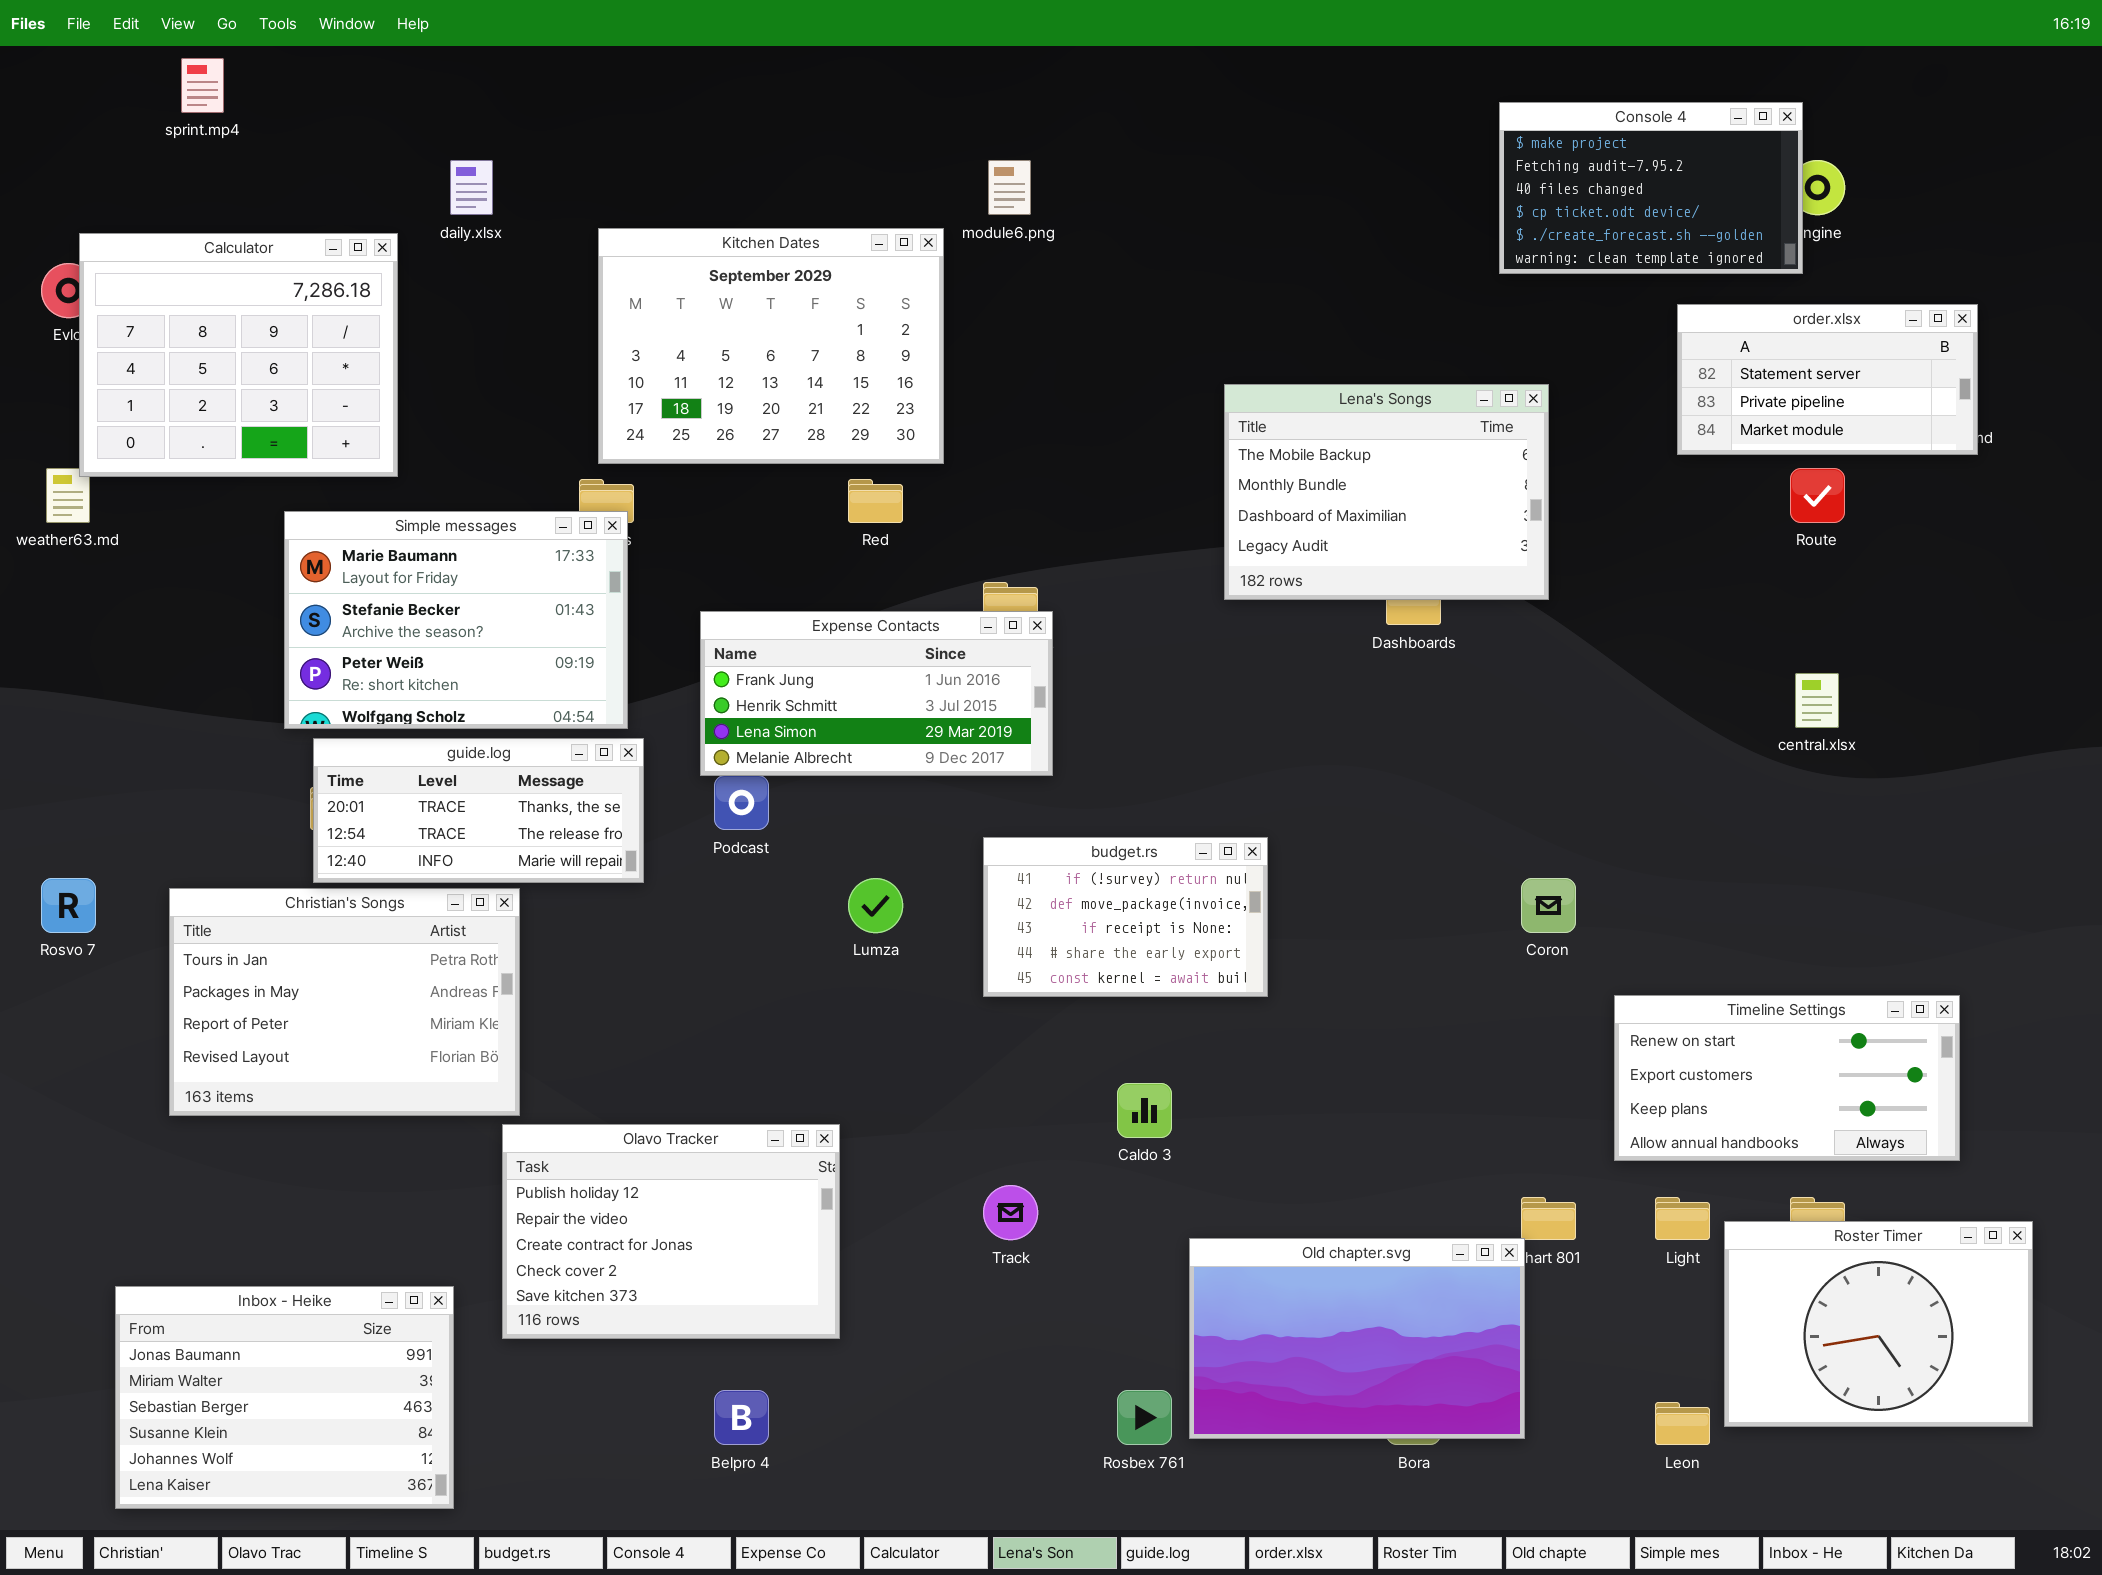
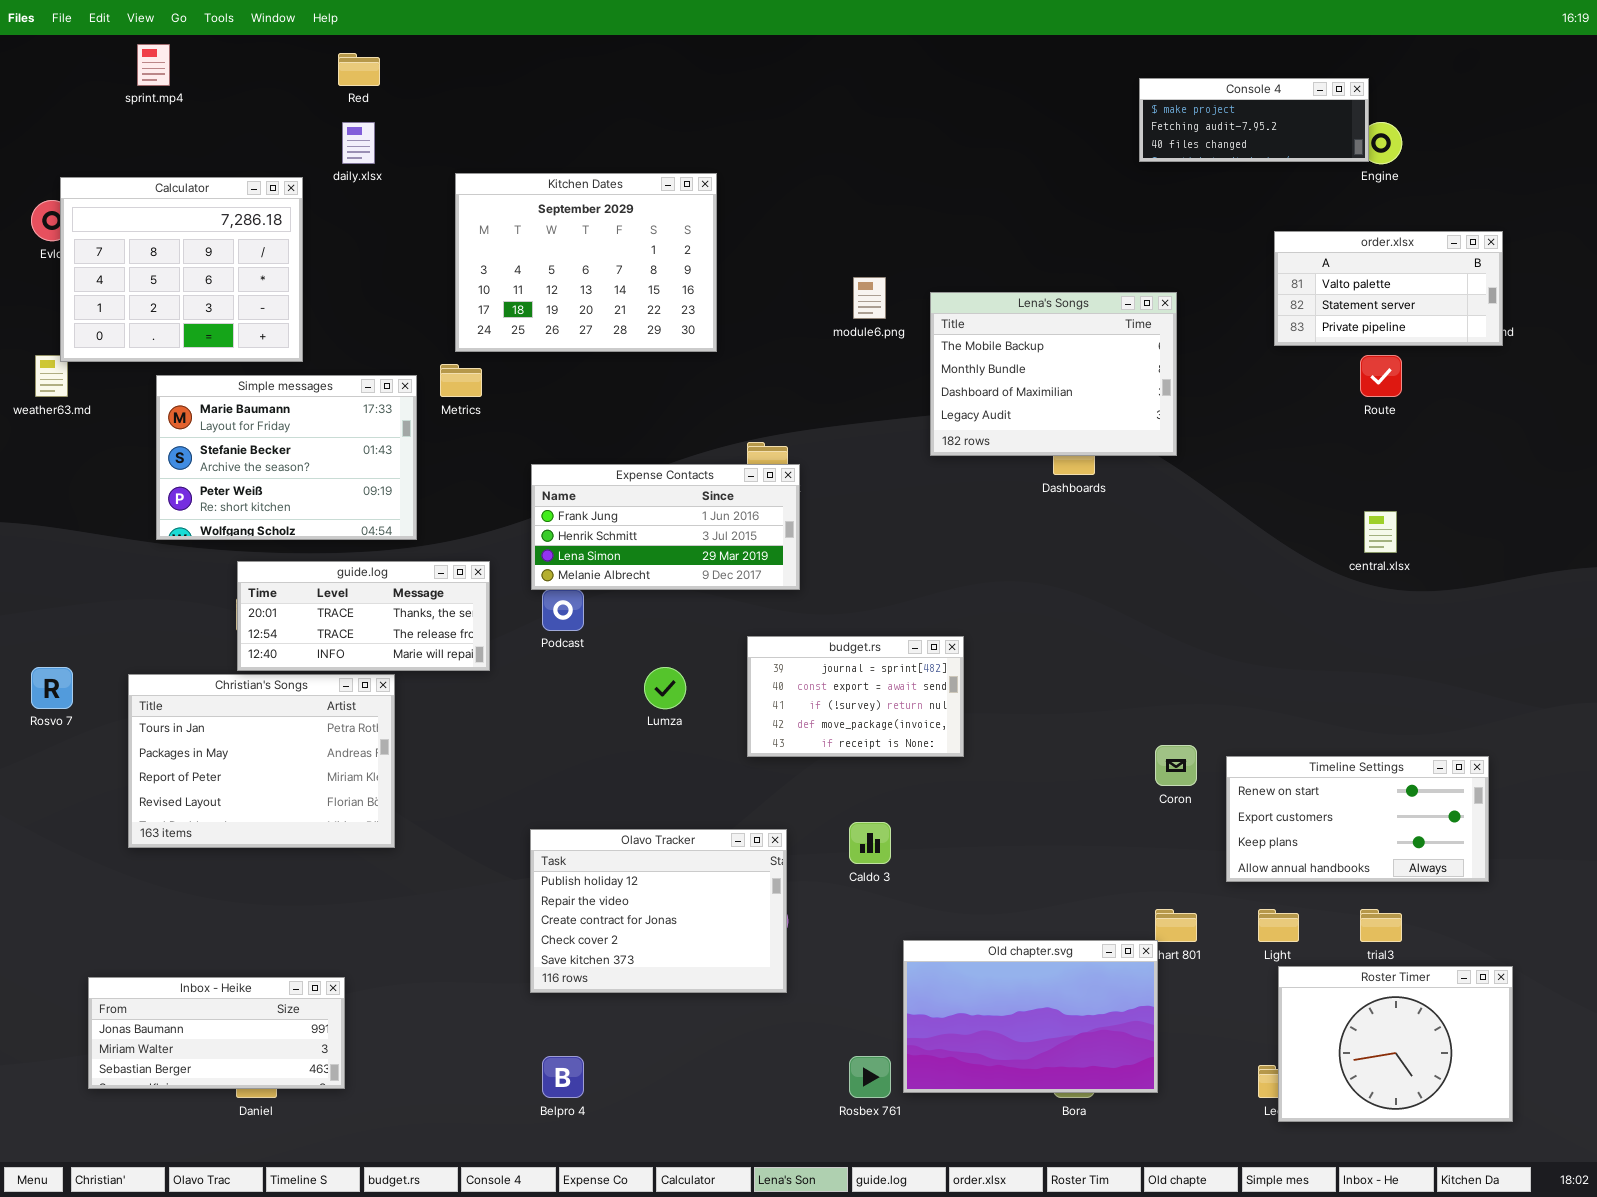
Console 4: [1499,102,1803,274] -> [1139,78,1369,162], resized
module6.png: [988,160,1031,215] -> [853,277,886,319], moved
order.xlsx: [1677,304,1978,455] -> [1274,231,1503,346], scrolled up 1 row
Red: [848,479,903,523] -> [338,53,380,86], moved
Simple messages: [284,511,628,729] -> [156,375,417,540], moved
budget.rs: [983,837,1268,997] -> [747,636,964,757], scrolled up 2 rows
Coron: [1521,878,1576,933] -> [1155,745,1197,786], moved
Olavo Tracker: [502,1124,840,1339] -> [530,829,787,993], moved
Roster Timer: [1724,1221,2033,1427] -> [1278,966,1513,1122], moved
Inbox - Heike: [115,1286,454,1509] -> [88,977,345,1089], resized

